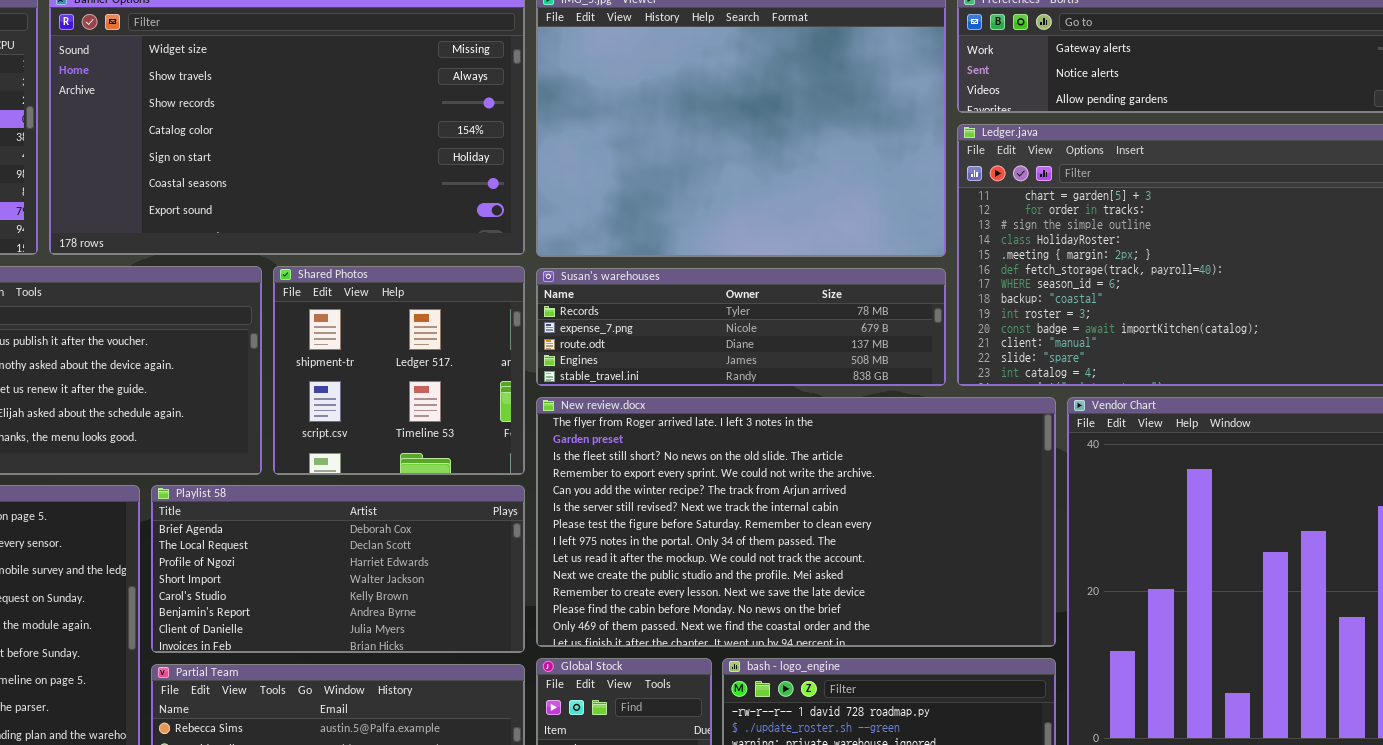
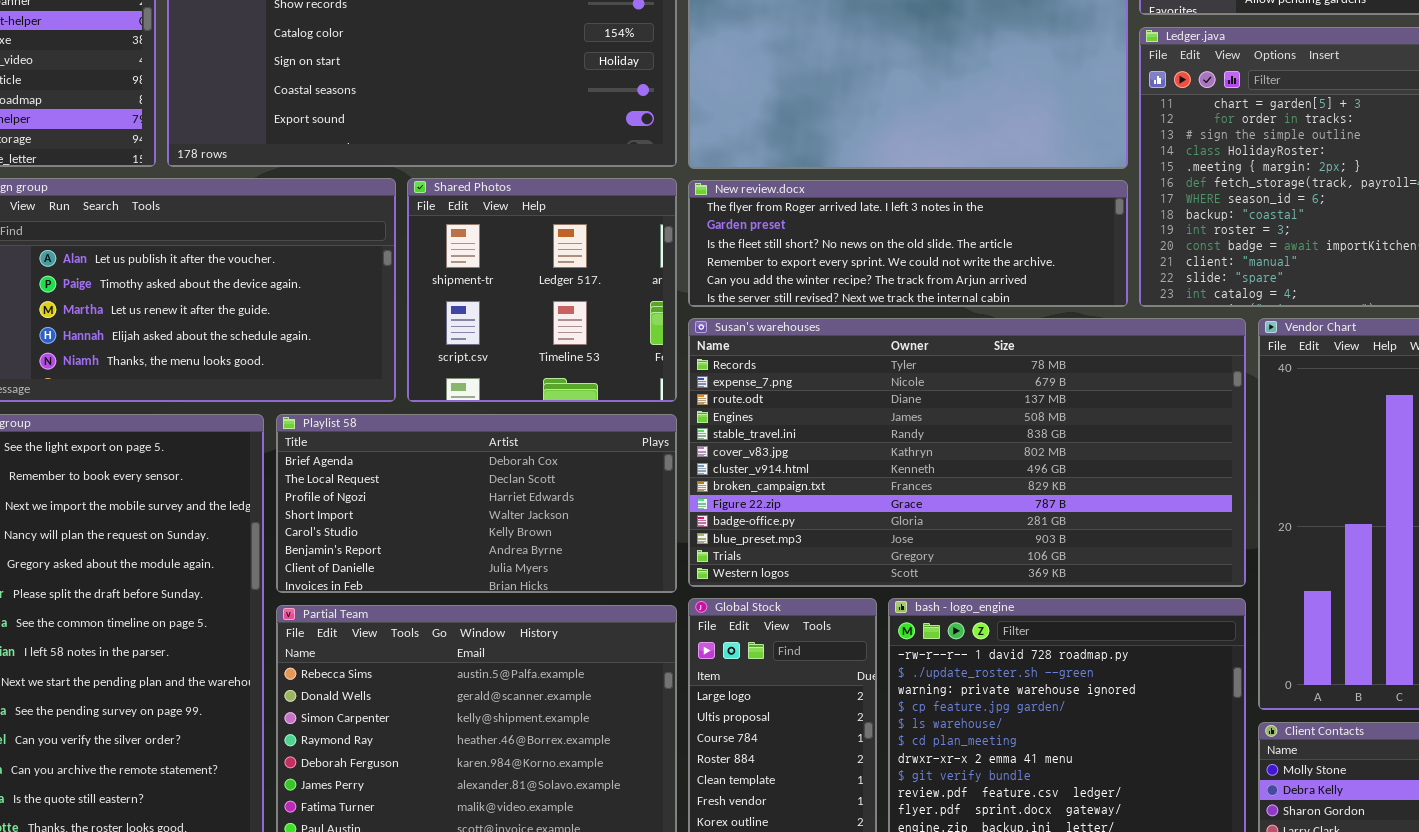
Susan's warehouses: [536,268,946,386] -> [688,318,1246,587], moved, resized
New review.docx: [536,397,1056,647] -> [688,180,1128,307], moved, resized

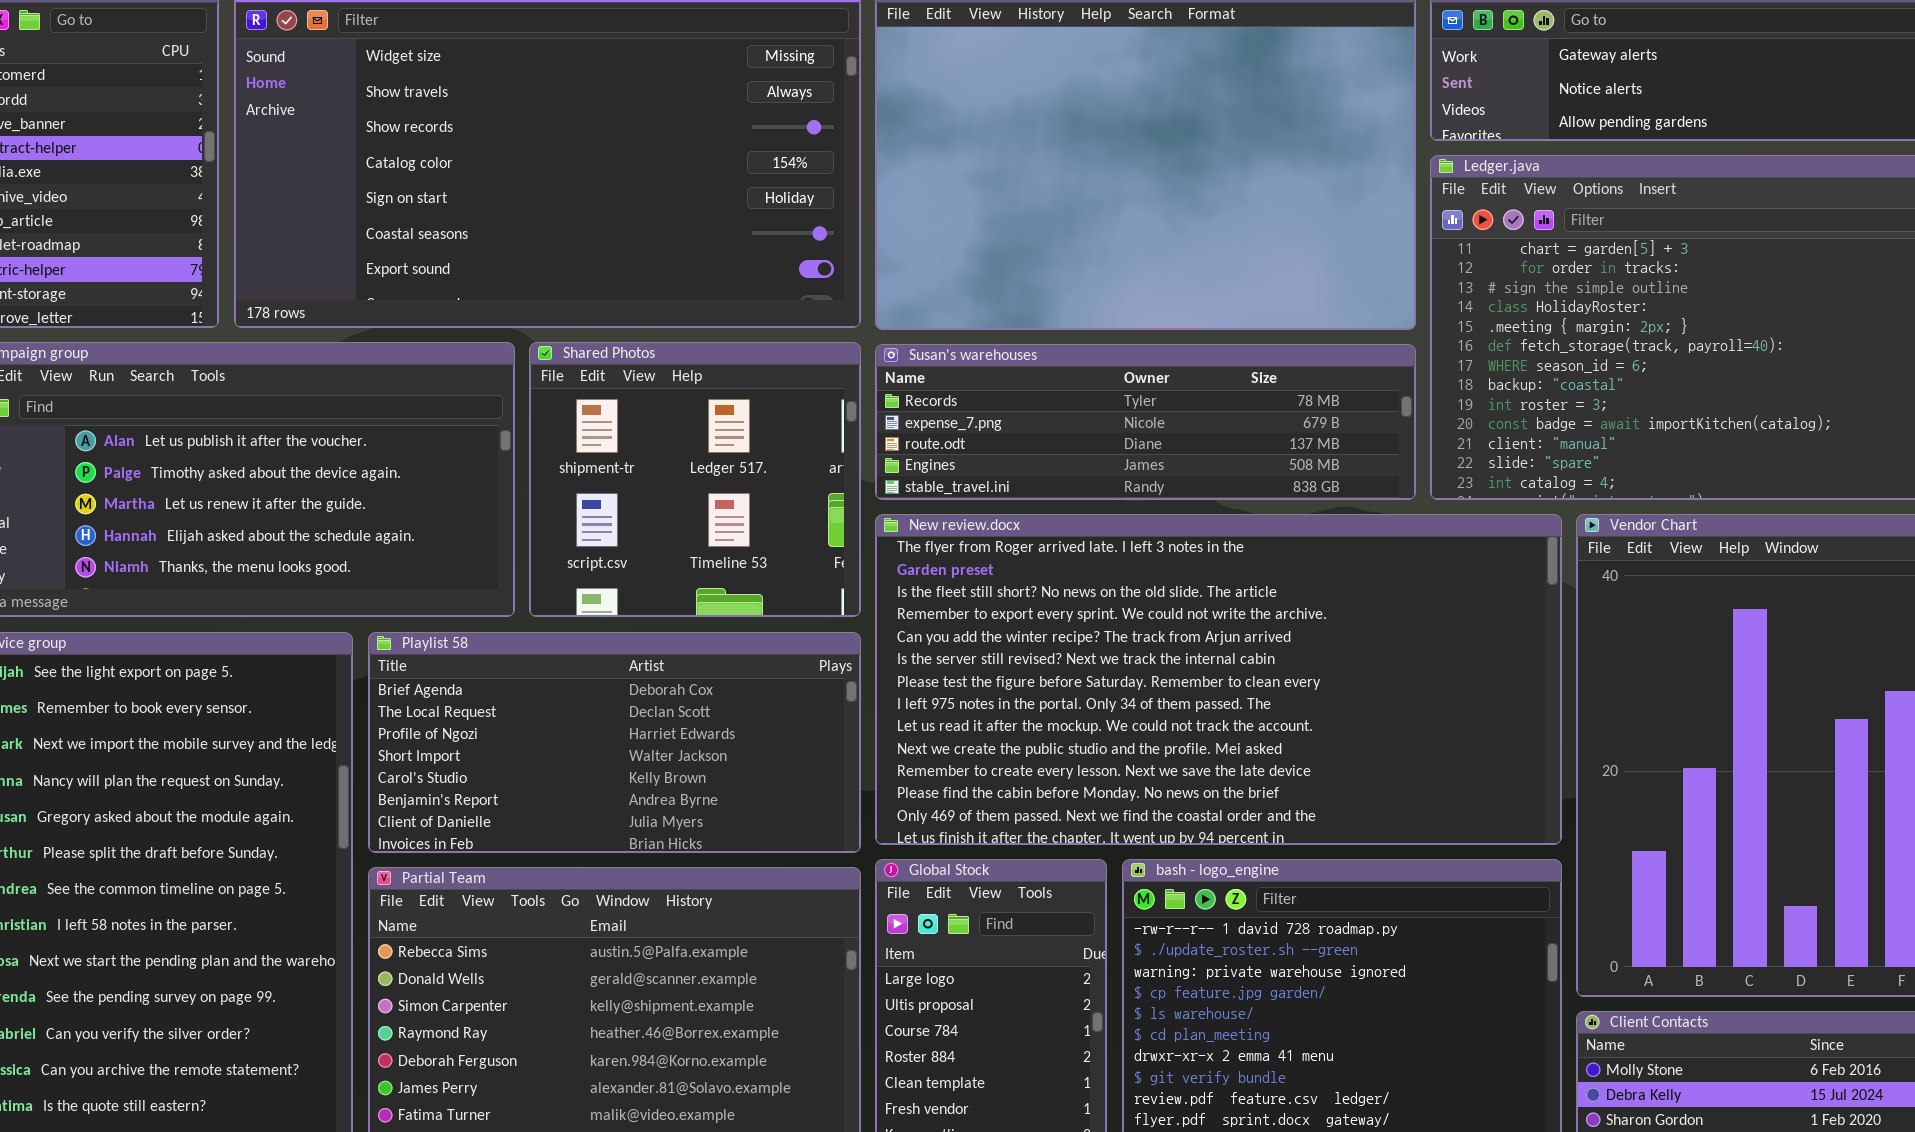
New review.docx: [688,180,1128,307] -> [875,514,1562,845], moved, resized
Susan's warehouses: [688,318,1246,587] -> [875,344,1416,500], moved, resized

